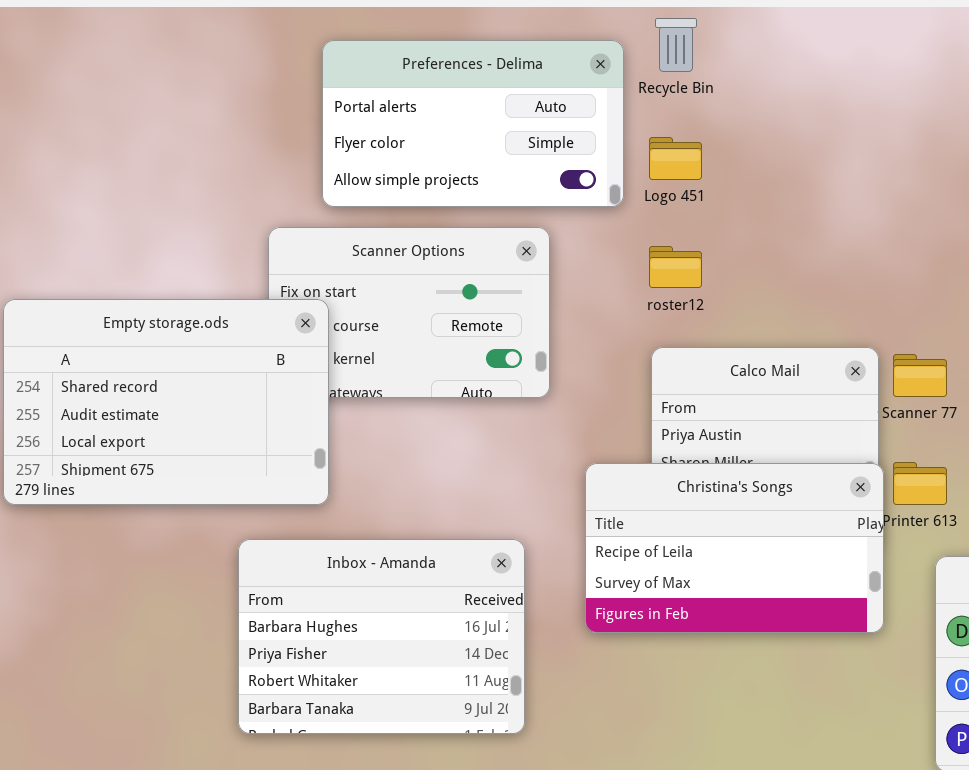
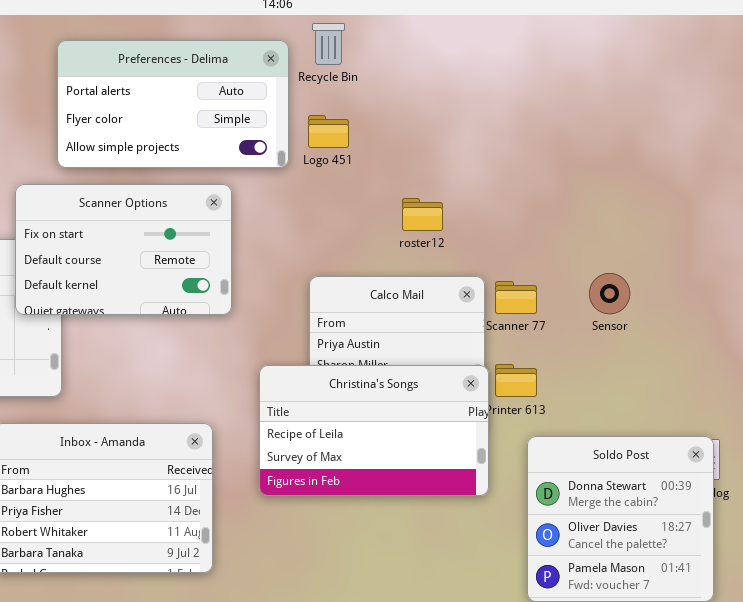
Scanner Options: [268,227,550,398] -> [15,184,232,315], raised
roster12: [649,246,702,288] -> [402,198,443,231], moved

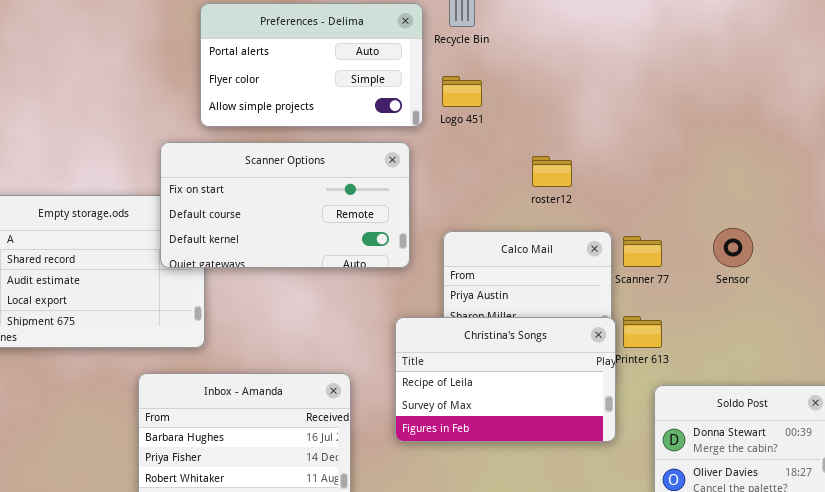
Scanner Options: [15,184,232,315] -> [160,142,410,268], resized

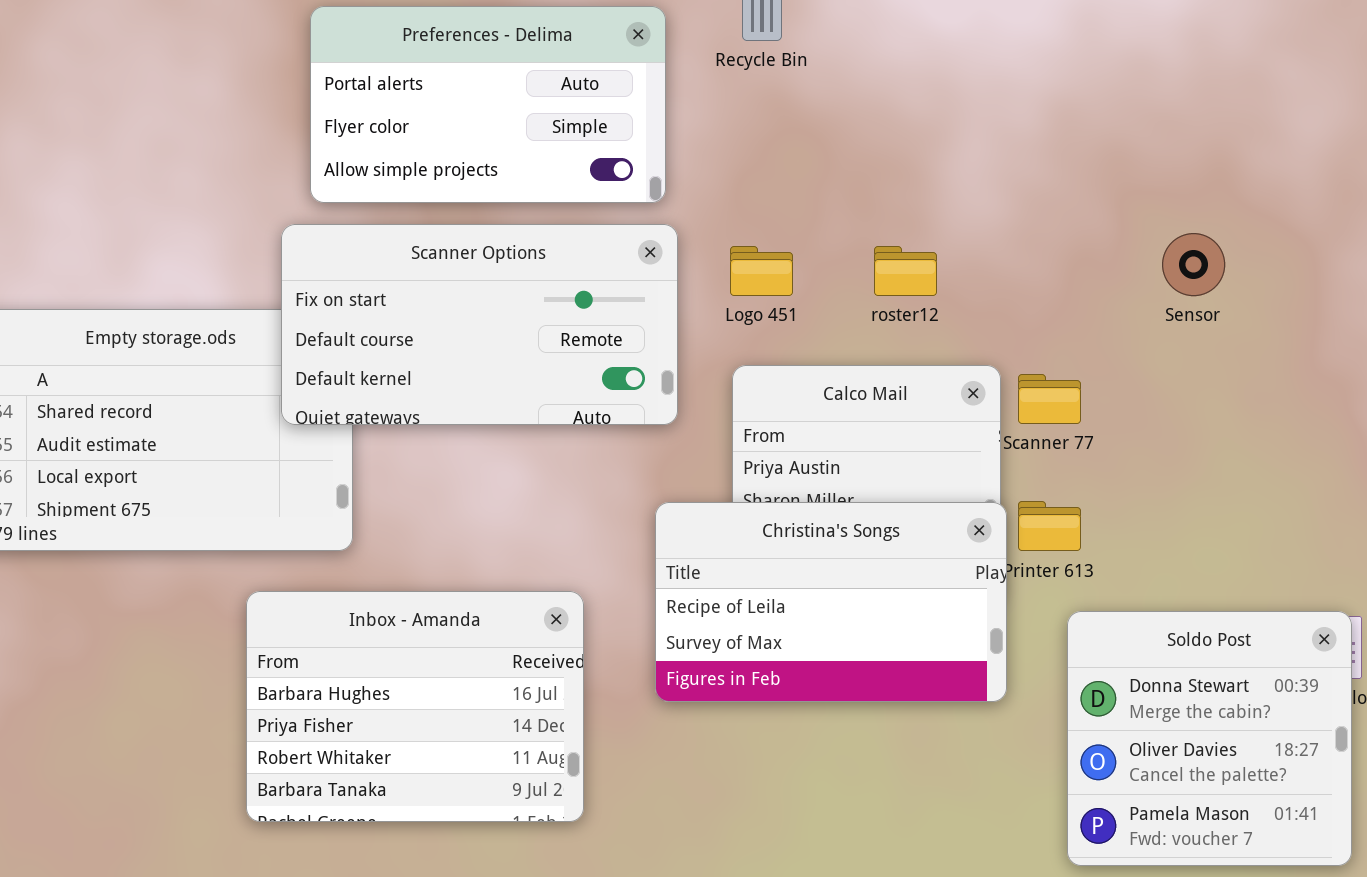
Preferences - Delima: [200,3,423,127] -> [310,6,666,203], moved
Logo 451: [442,76,482,107] -> [730,246,793,296], moved
Sensor: [713,228,753,267] -> [1162,233,1225,296], moved

